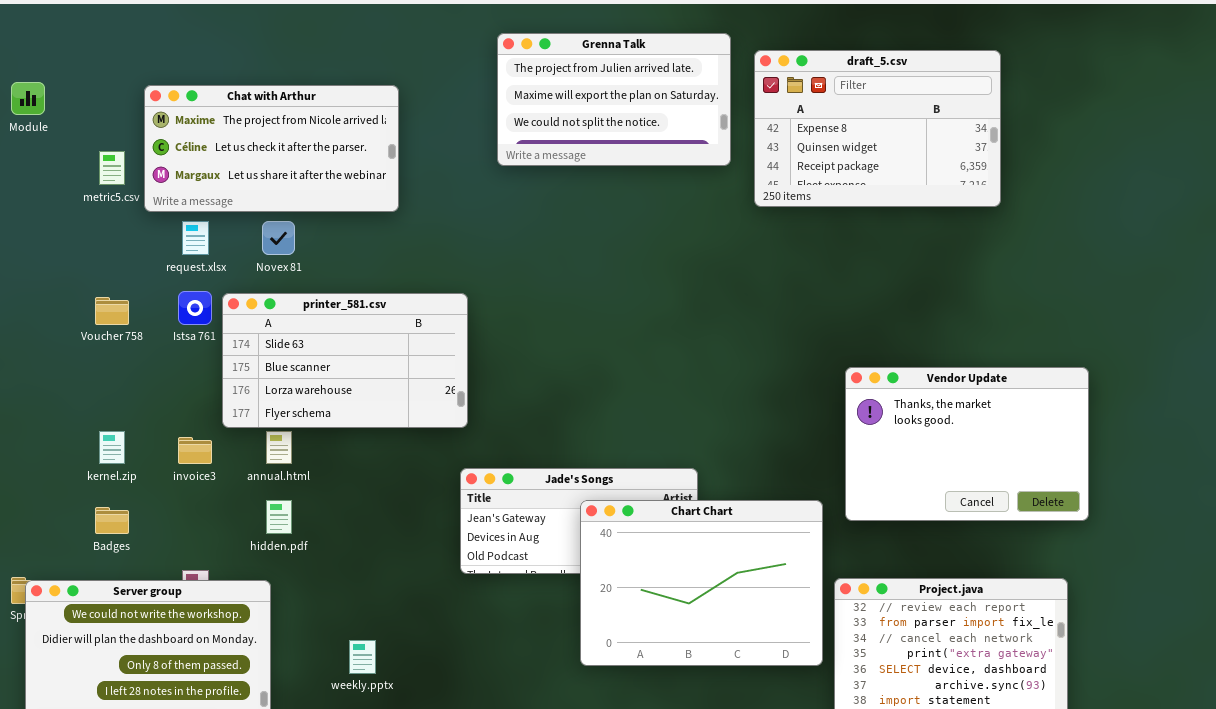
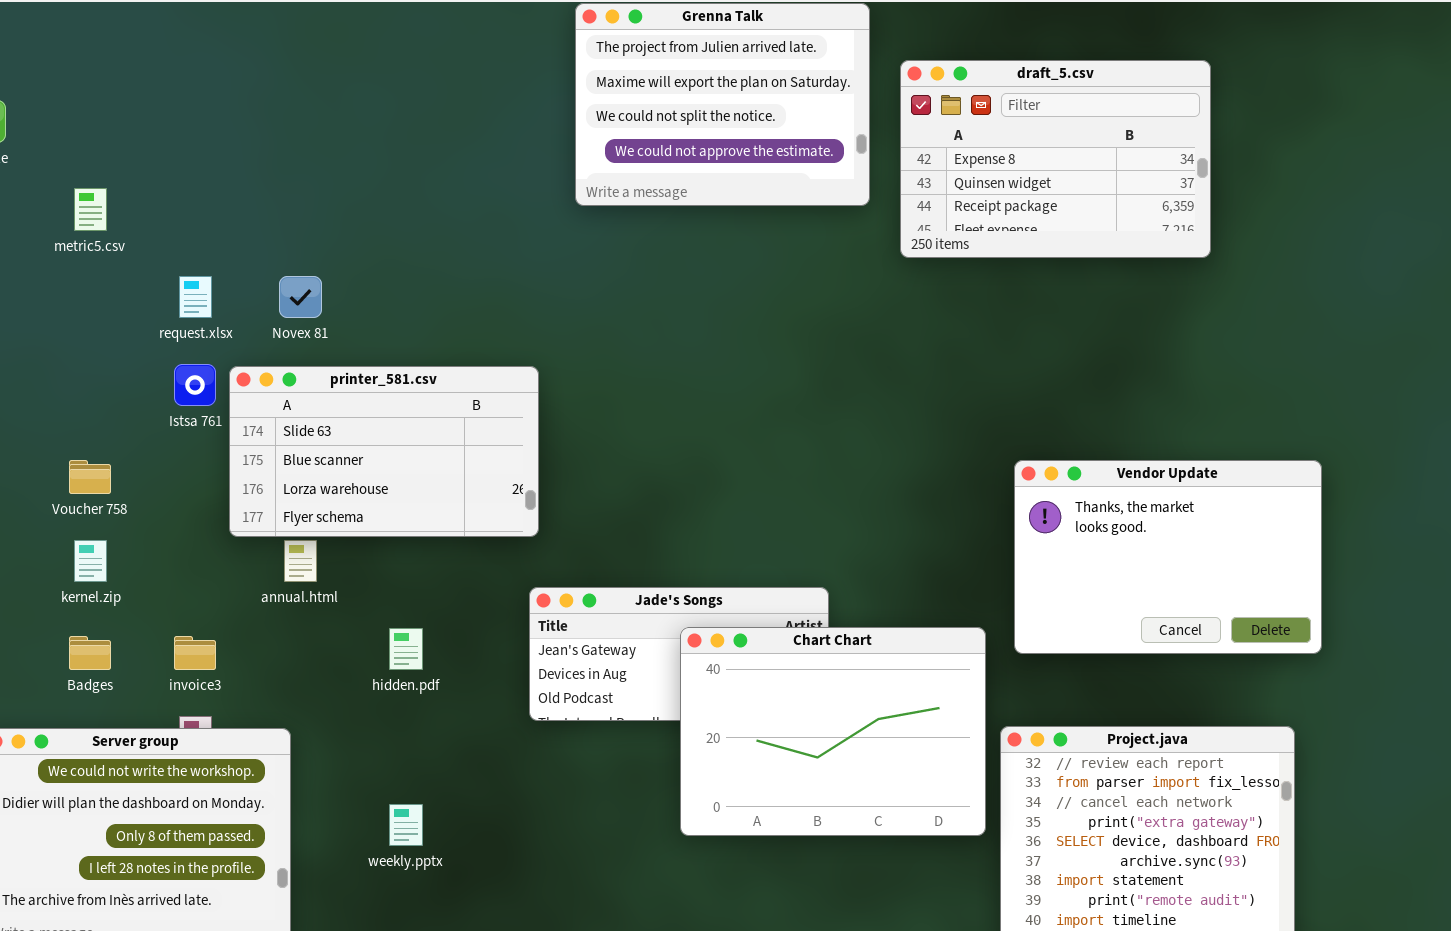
Grenna Talk: [497,33,731,166] -> [575,3,870,206], resized
Chat with Arthur: [144,85,399,212] -> none, closed
Voucher 758: [95,297,129,325] -> [69,460,111,494], moved
invoice3: [178,437,212,464] -> [174,636,216,670], moved
hidden.pdf: [266,500,292,534] -> [389,628,423,670], moved

